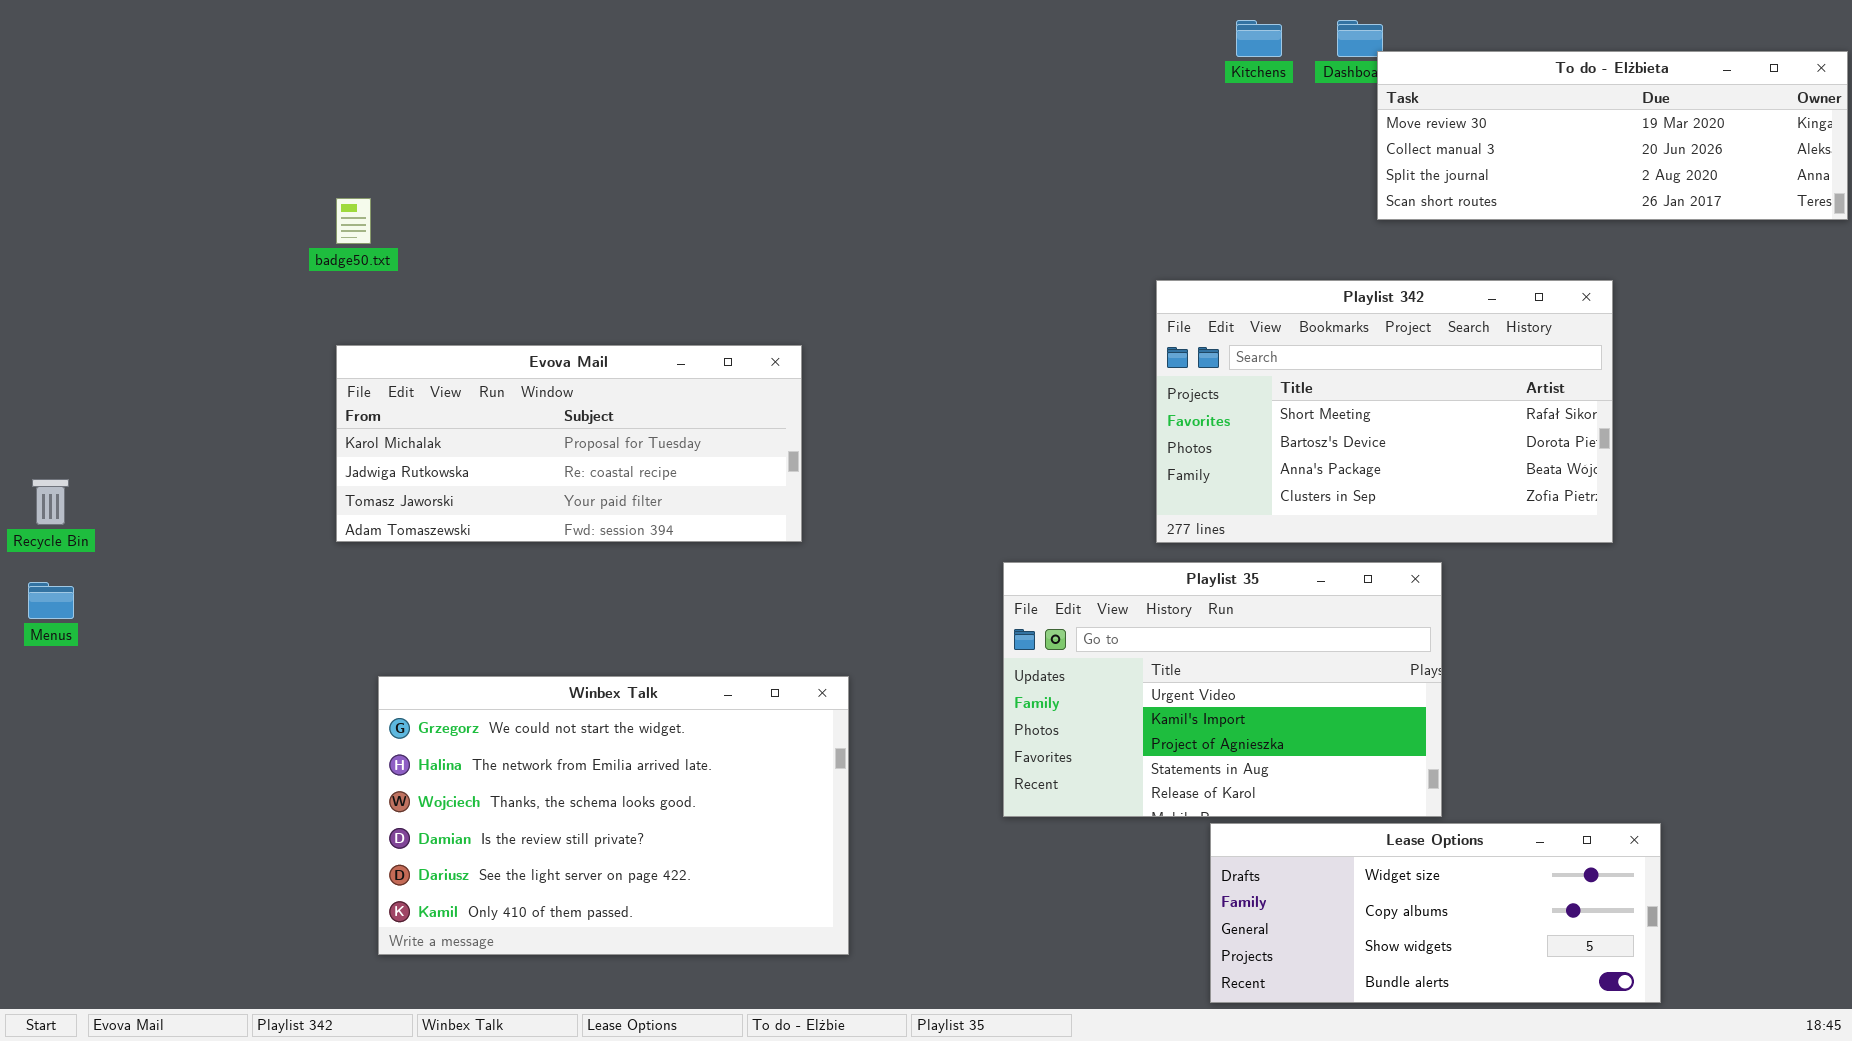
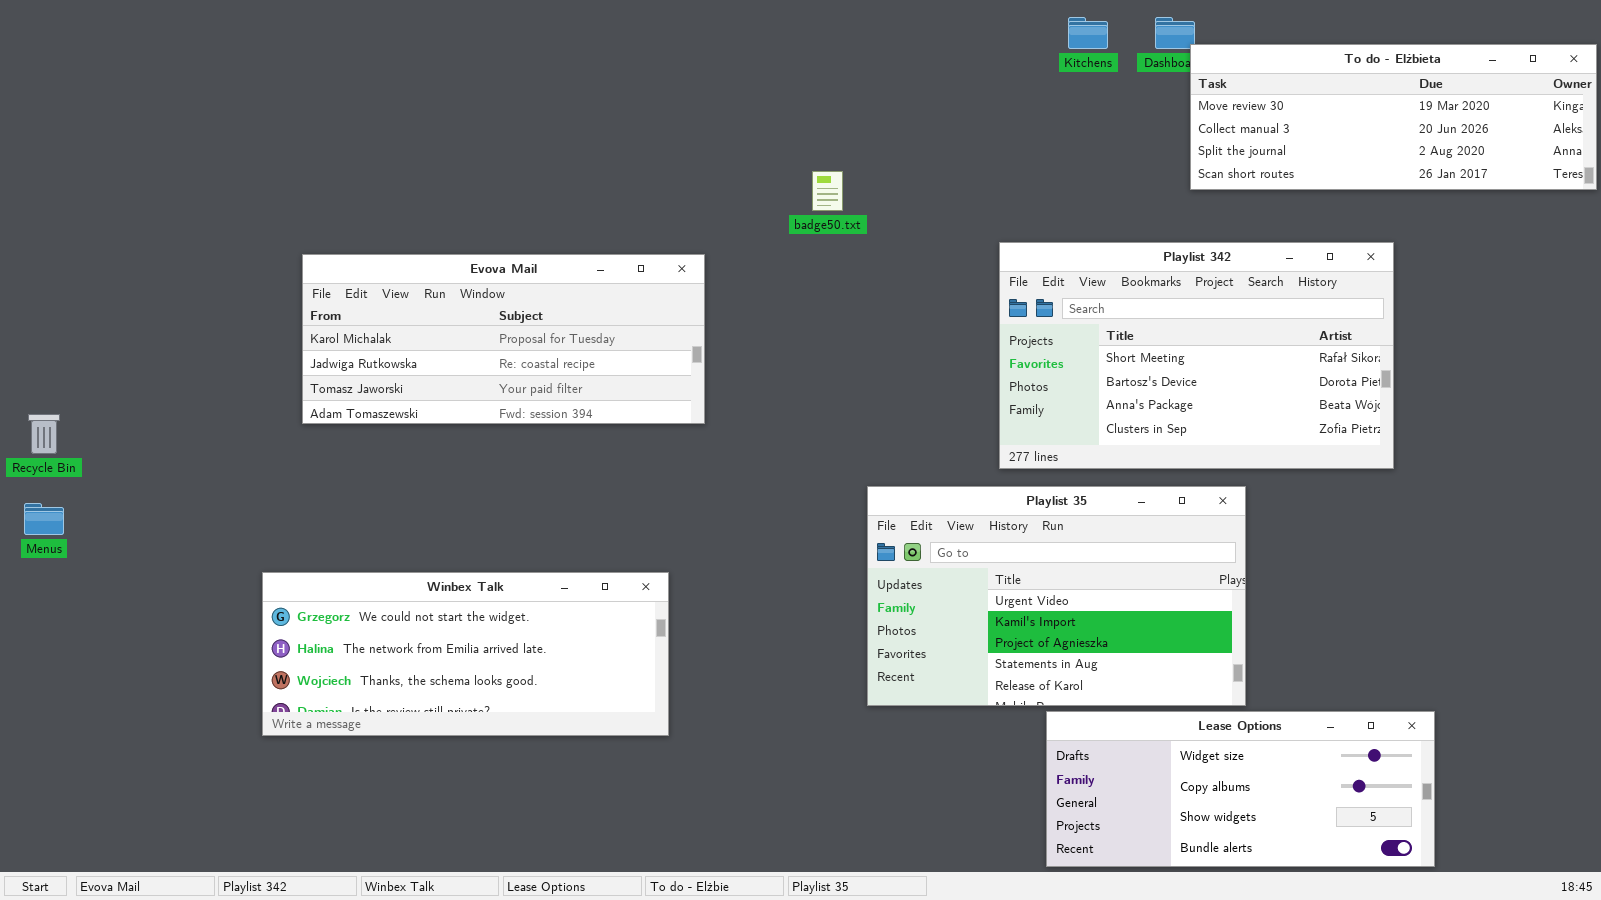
badge50.txt: [336,198,371,244] -> [812,171,843,211], moved
Evova Mail: [336,345,802,542] -> [302,254,705,424], moved
Winbex Talk: [378,676,849,955] -> [262,572,669,736], moved, resized

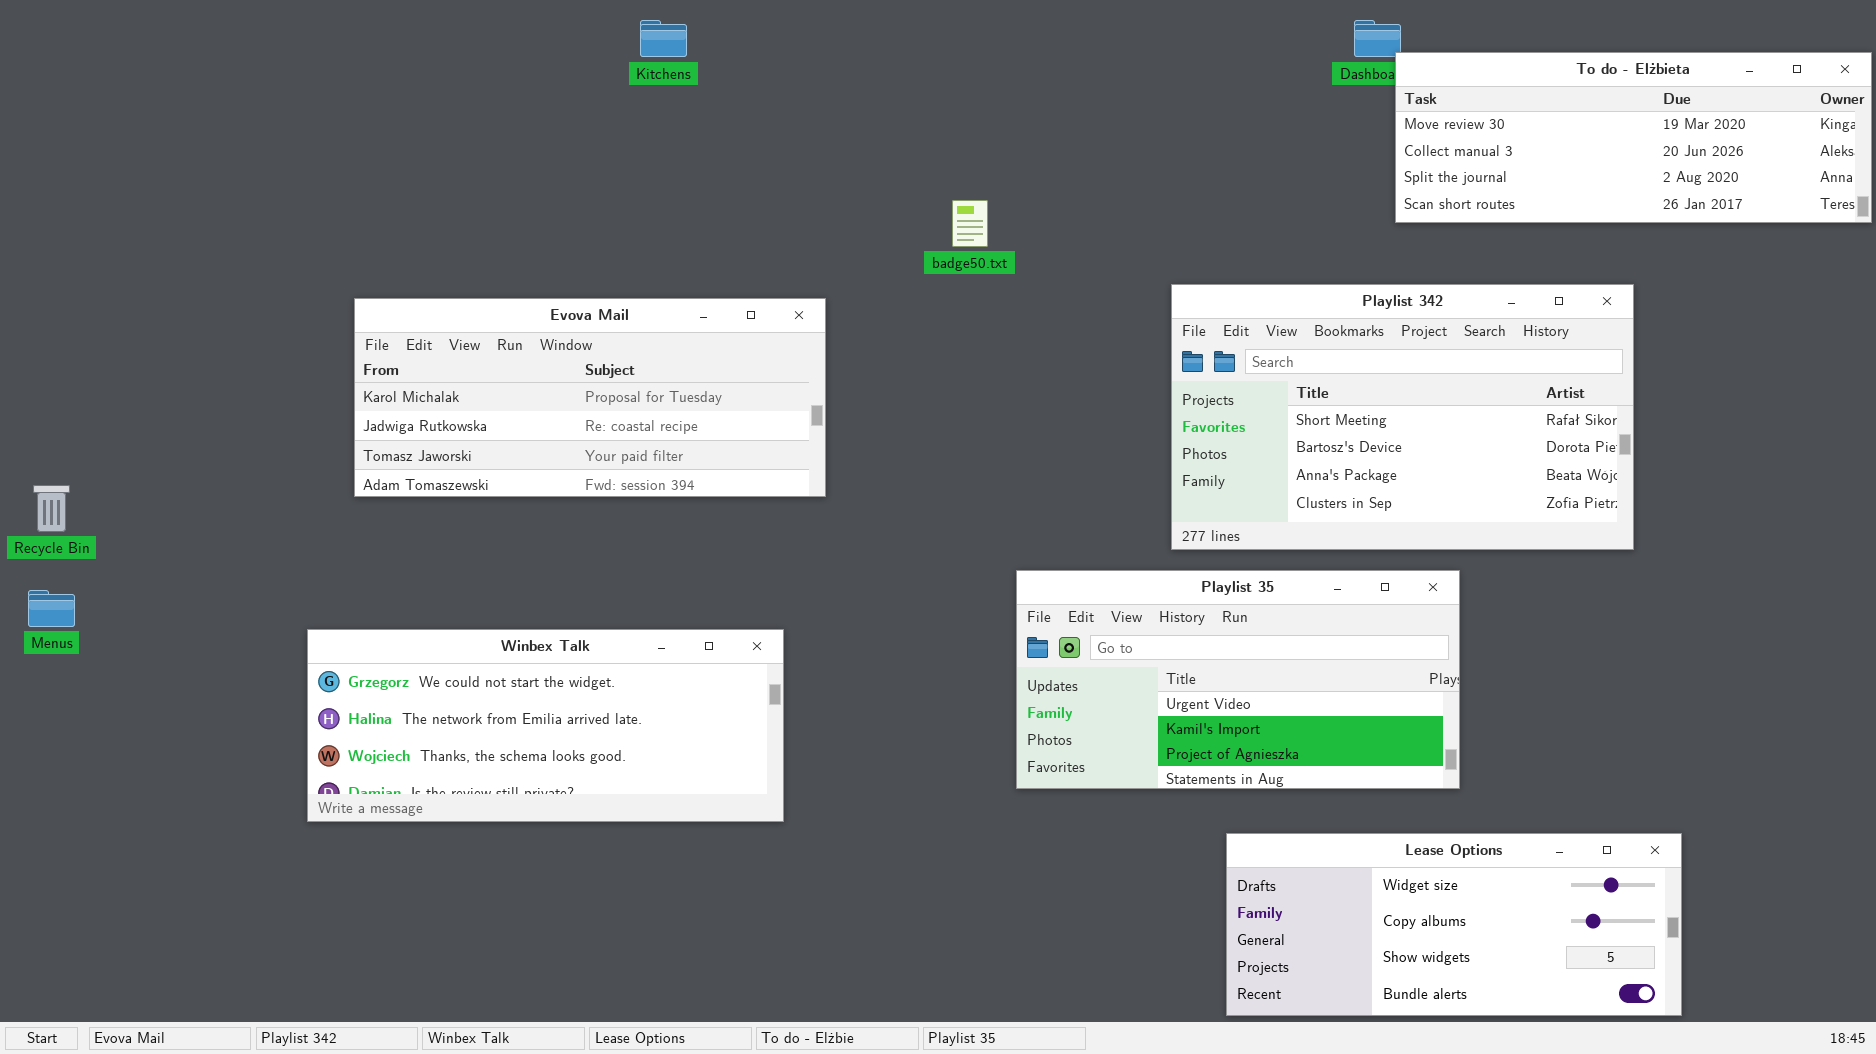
Kitchens: [1068,17,1108,49] -> [640,20,687,57], moved
Playlist 35: [867,486,1246,706] -> [1016,570,1460,789], resized
Winbex Talk: [262,572,669,736] -> [307,629,784,822], moved

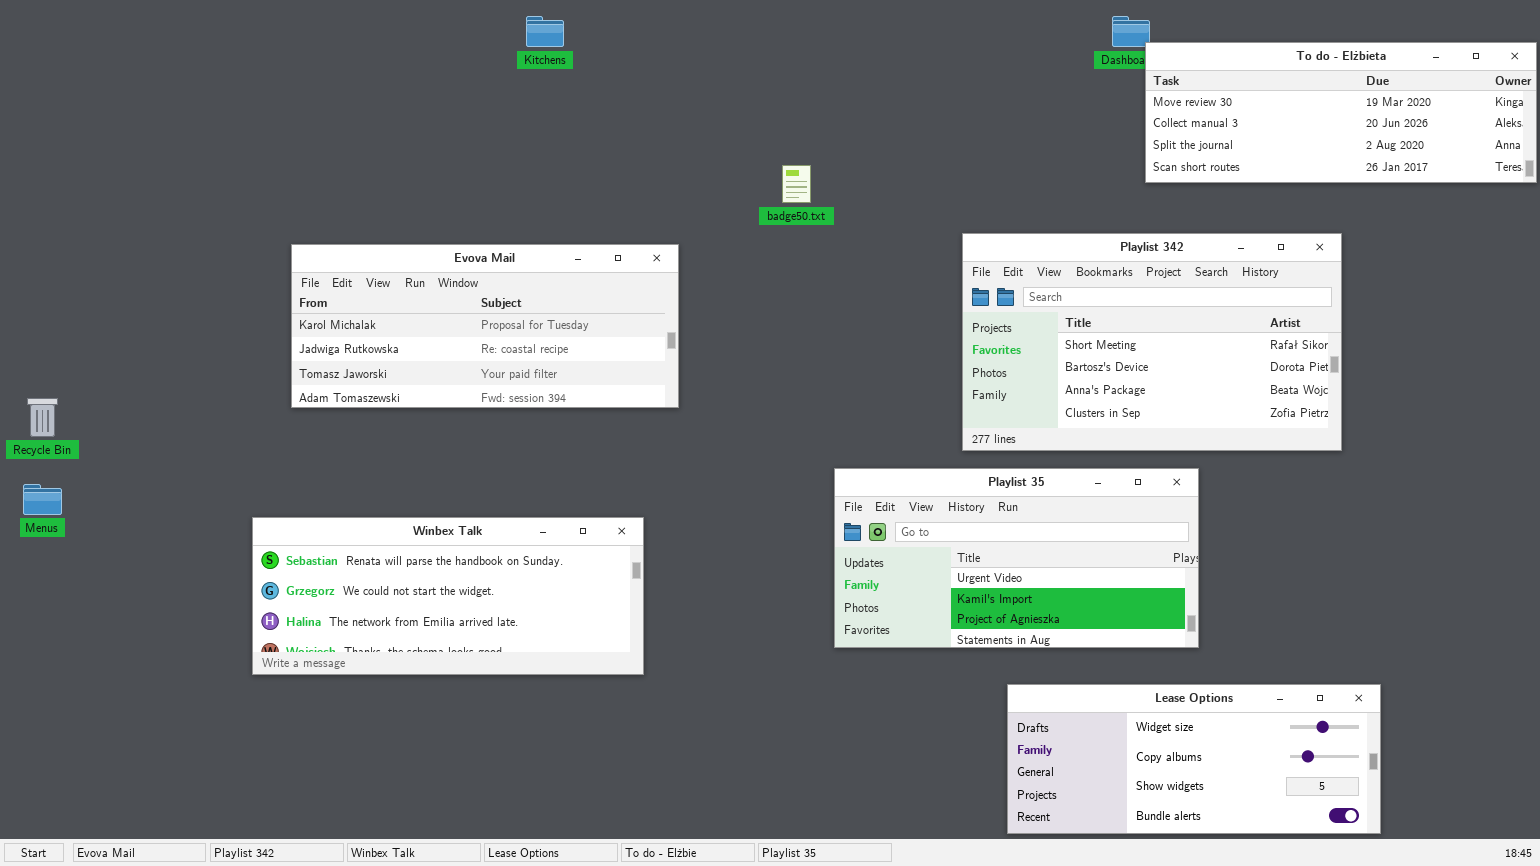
Winbex Talk: [307,629,784,822] -> [252,517,644,675], scrolled up 1 row

